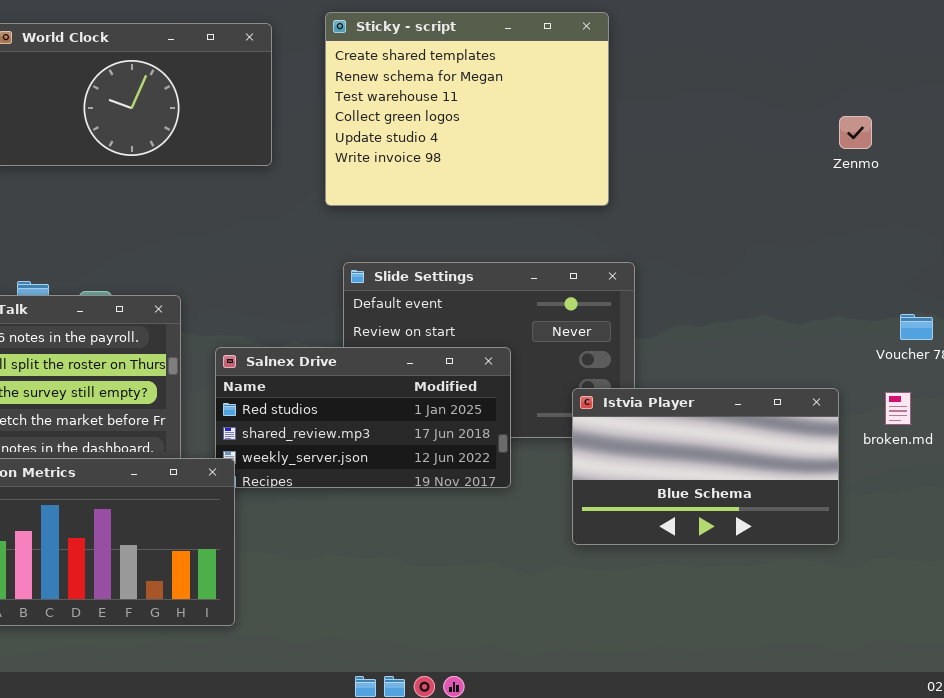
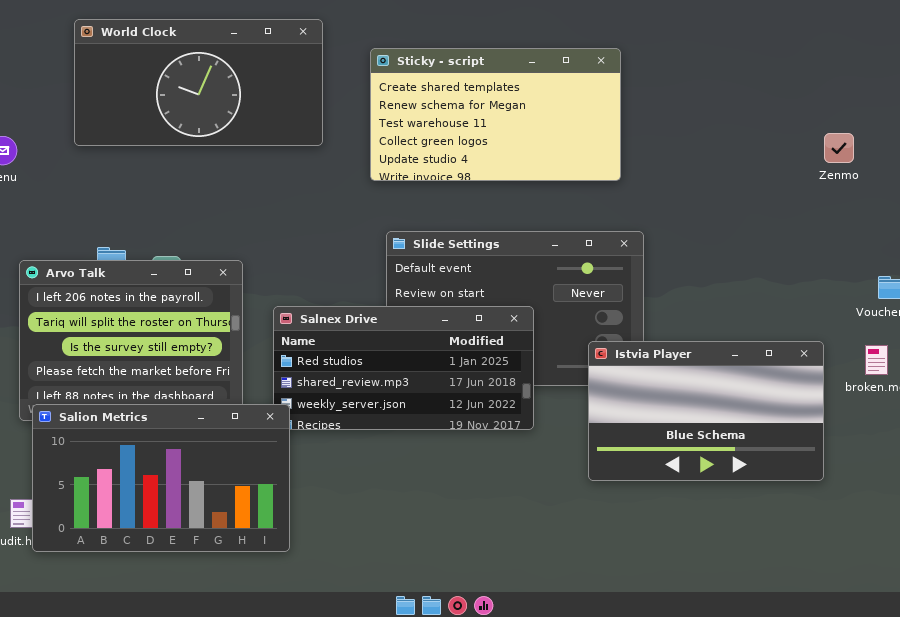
Sticky - script: [325,12,609,206] -> [370,48,621,181], resized
Zenmo: [839,116,872,149] -> [824,133,854,163], moved

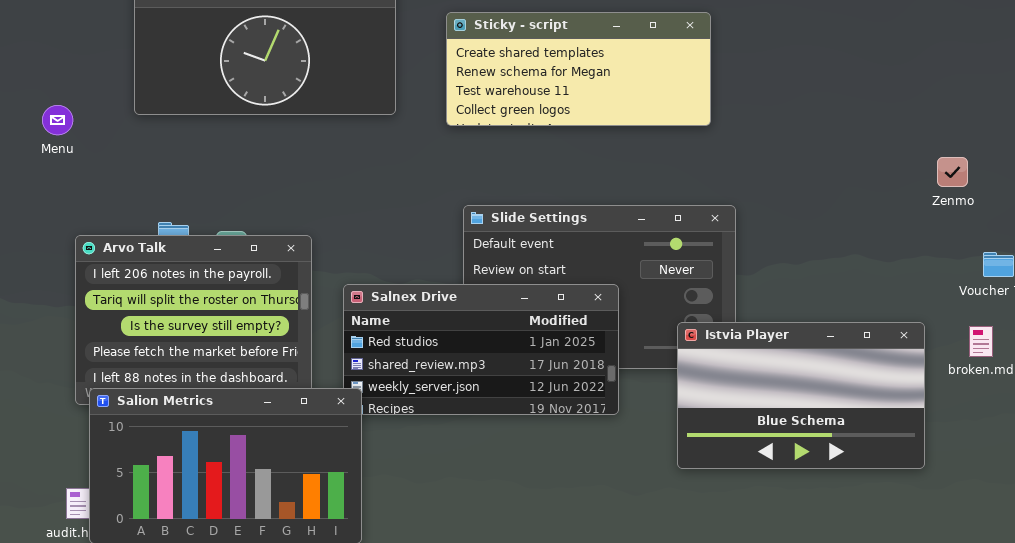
Sticky - script: [370,48,621,181] -> [446,12,711,126], resized
Zenmo: [824,133,854,163] -> [937,157,968,187], moved

